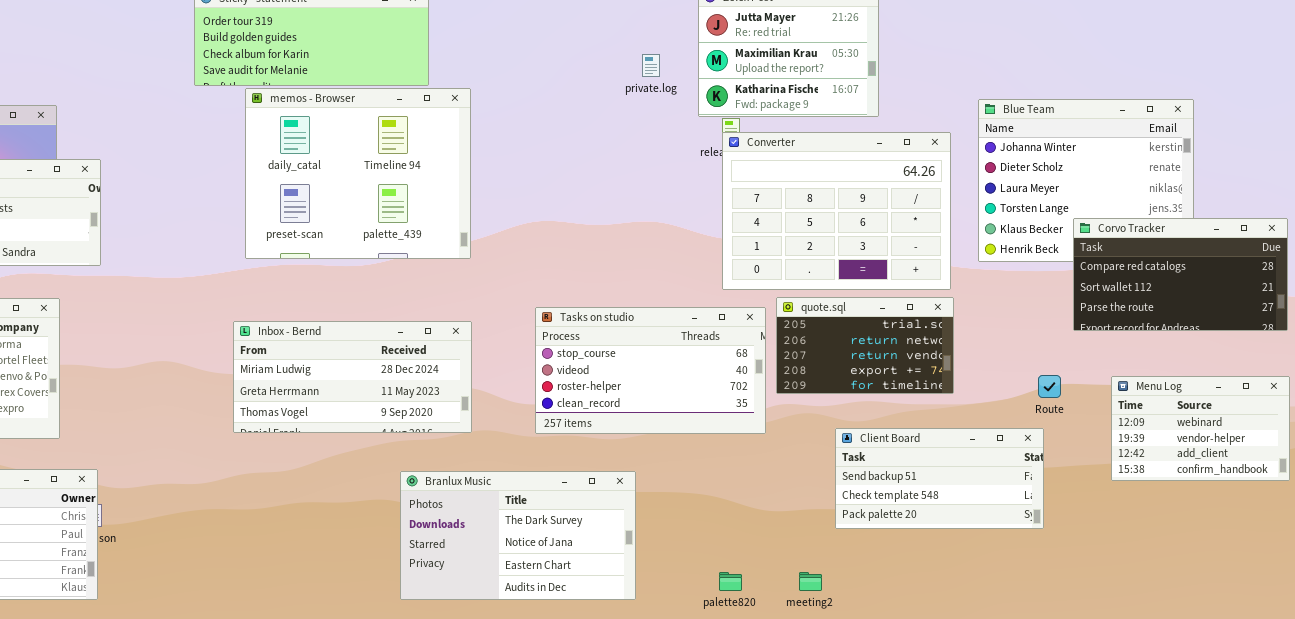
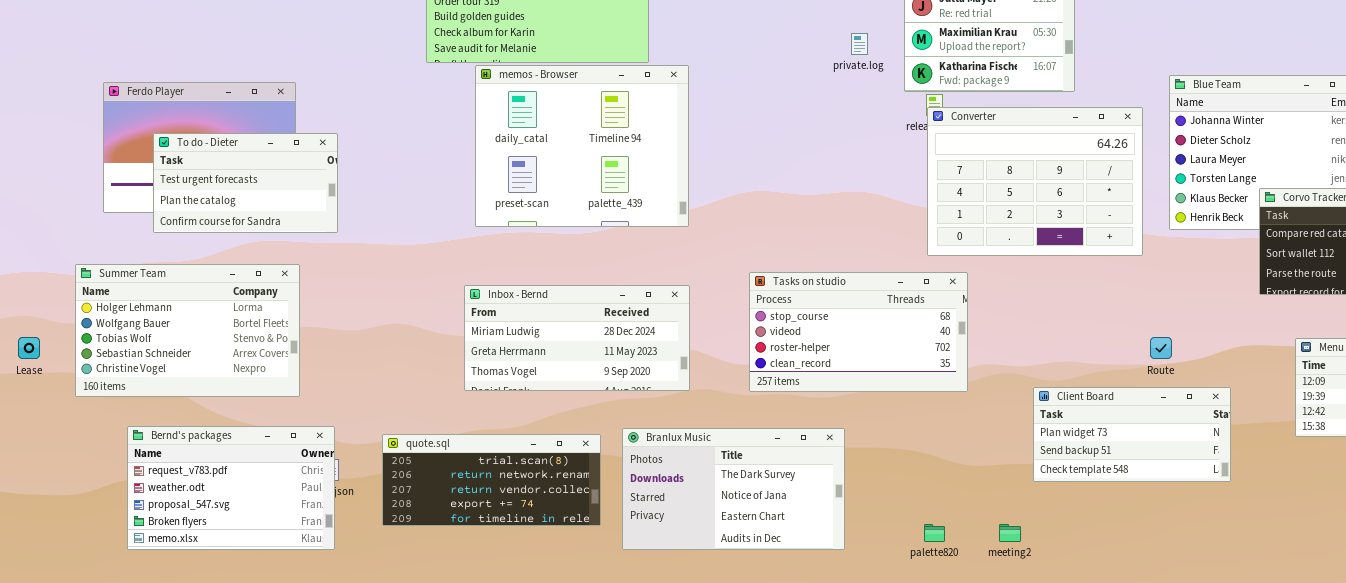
quote.sql: [776,297,954,394] -> [382,434,601,526], moved, resized
Route: [1038,375,1061,398] -> [1150,337,1172,359], moved
Client Board: [835,428,1044,529] -> [1033,387,1231,482], scrolled up 1 row

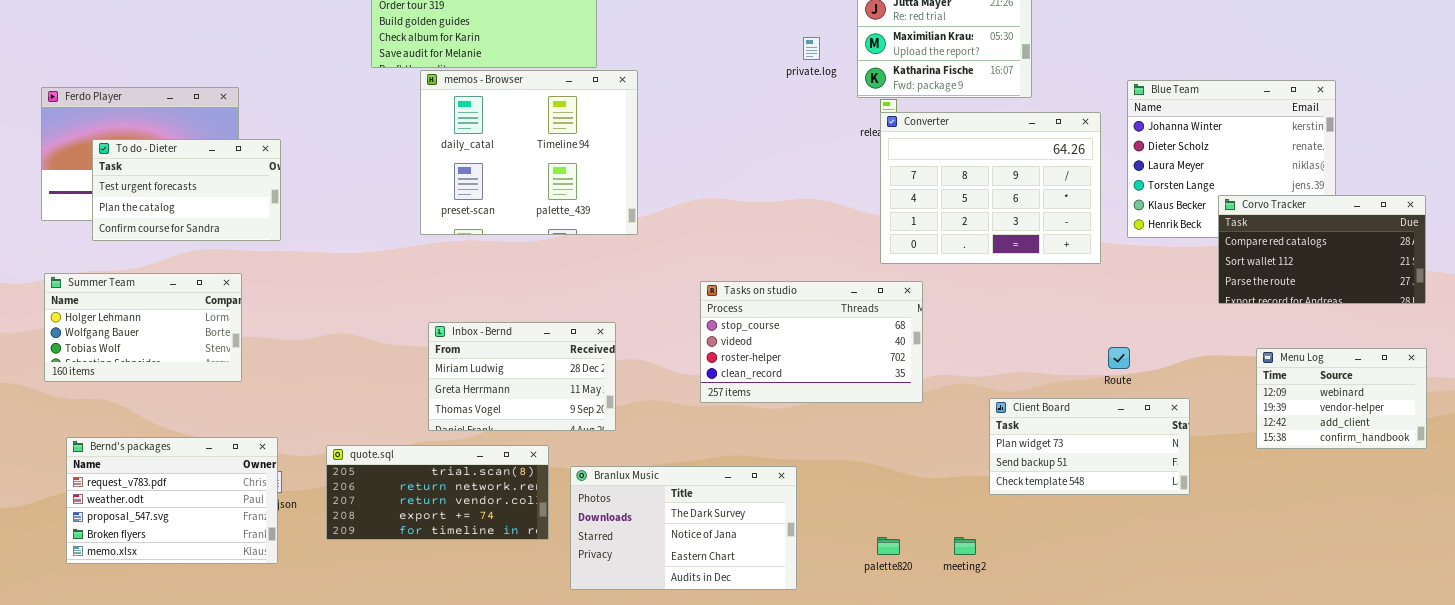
Summer Team: [75,264,300,397] -> [44,273,242,382], resized
Inbox - Bernd: [464,285,690,391] -> [428,322,616,431], moved, resized
Branlux Music: [622,428,845,550] -> [570,466,797,590], moved

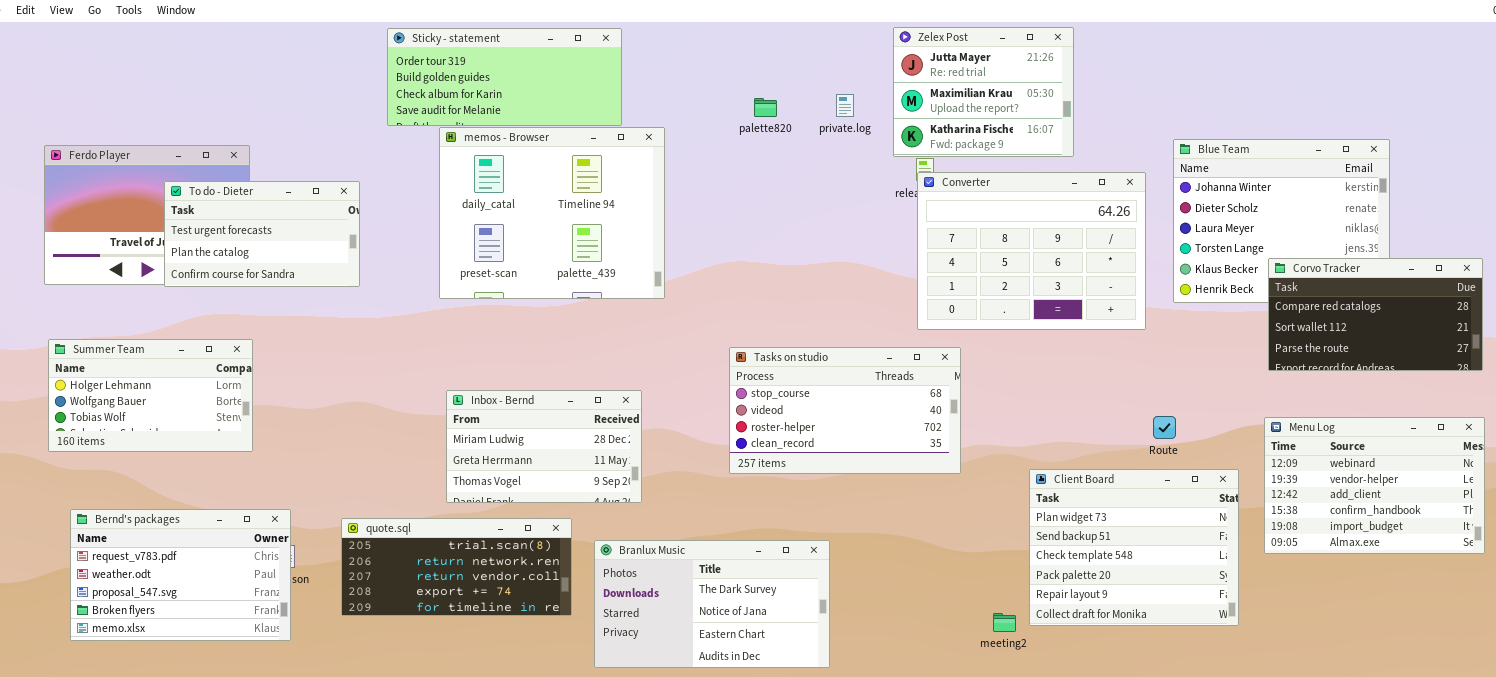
To do - Dieter: [92,139,281,241] -> [164,181,360,287], moved
Menu Log: [1256,348,1427,449] -> [1264,417,1485,554], resized
Client Board: [989,398,1190,495] -> [1029,469,1239,626], resized
palette820: [877,537,900,555] -> [754,98,777,117], moved

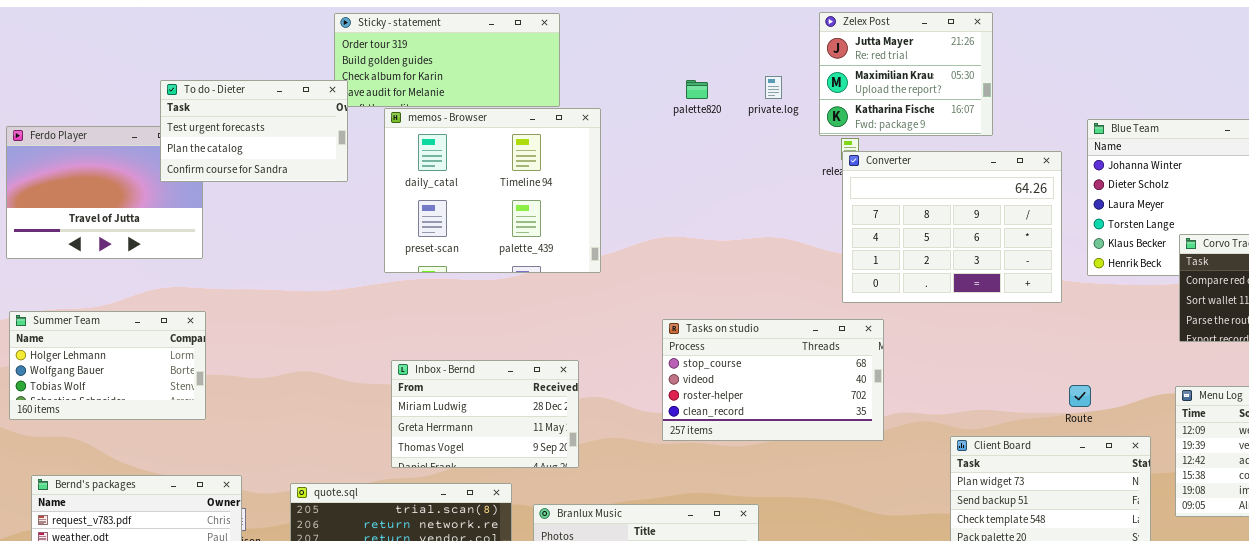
To do - Dieter: [164,181,360,287] -> [160,80,348,182], moved

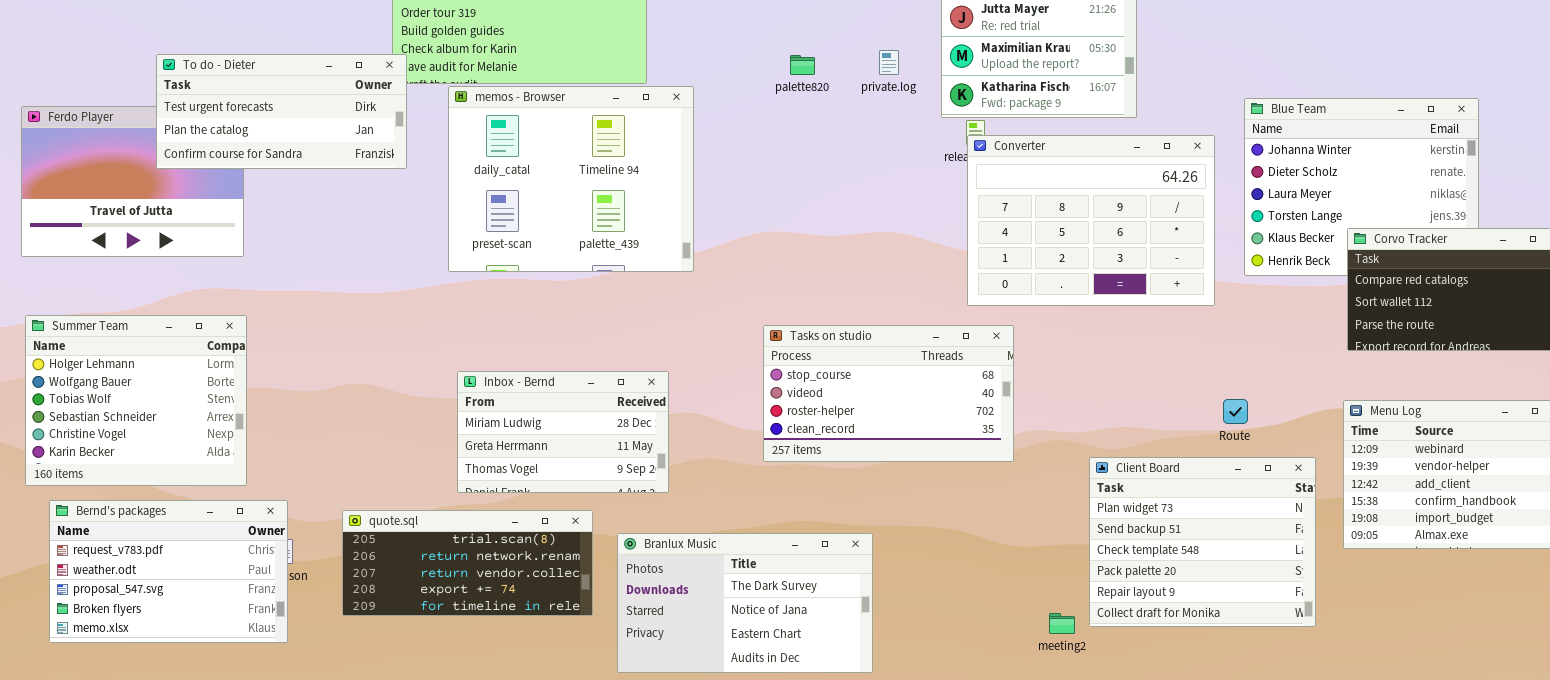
To do - Dieter: [160,80,348,182] -> [156,54,407,169], resized
Summer Team: [9,311,206,420] -> [25,315,247,486], resized

